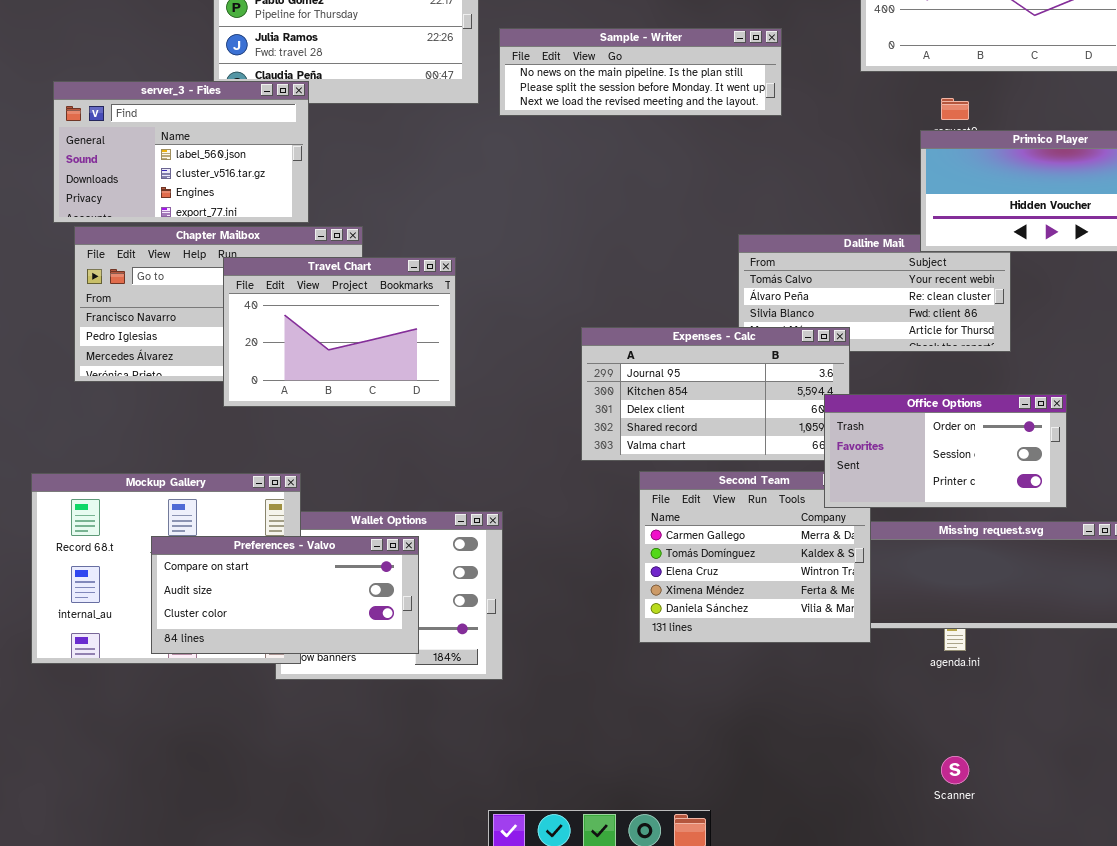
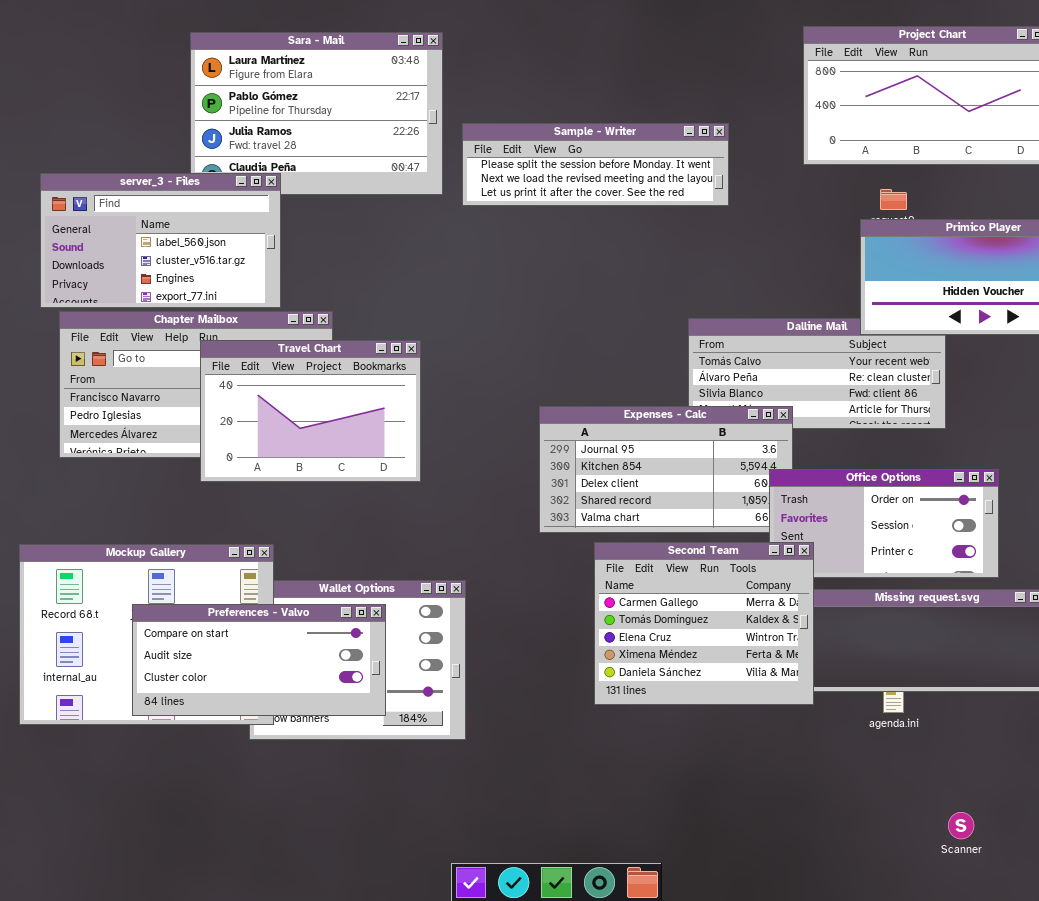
Sample - Writer: [499,28,782,116] -> [462,123,729,206], scrolled down 1 row
Second Team: [639,471,871,643] -> [594,542,814,705], raised
Scanner: [941,756,969,784] -> [948,812,974,839], moved

